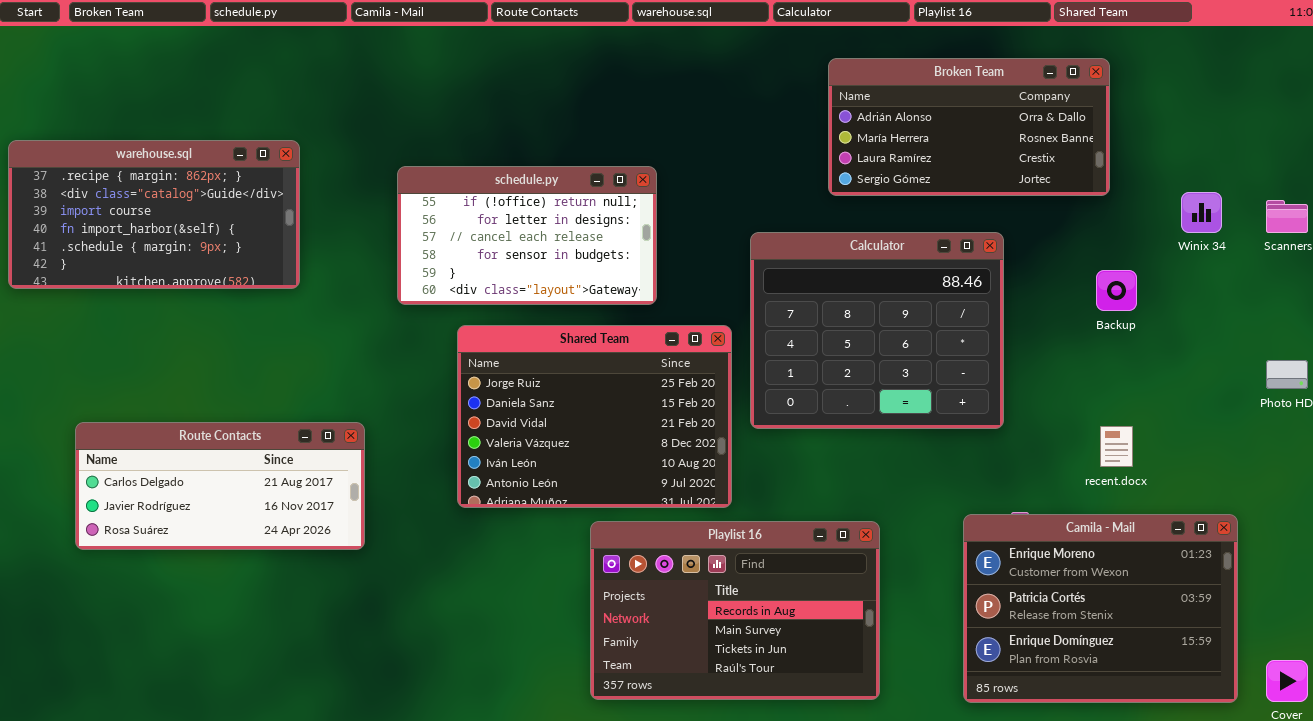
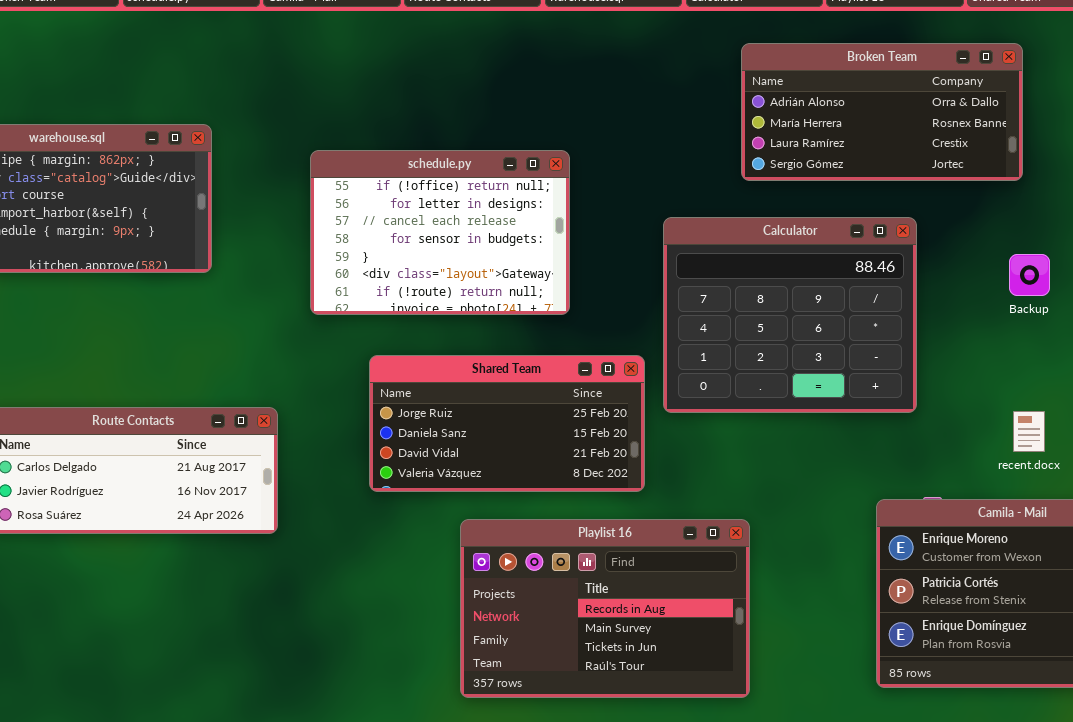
schedule.py: [397,166,657,305] -> [310,150,570,315], resized
Shared Team: [457,325,732,508] -> [369,355,645,492], resized
Playlist 16: [590,521,880,700] -> [460,519,750,698], moved

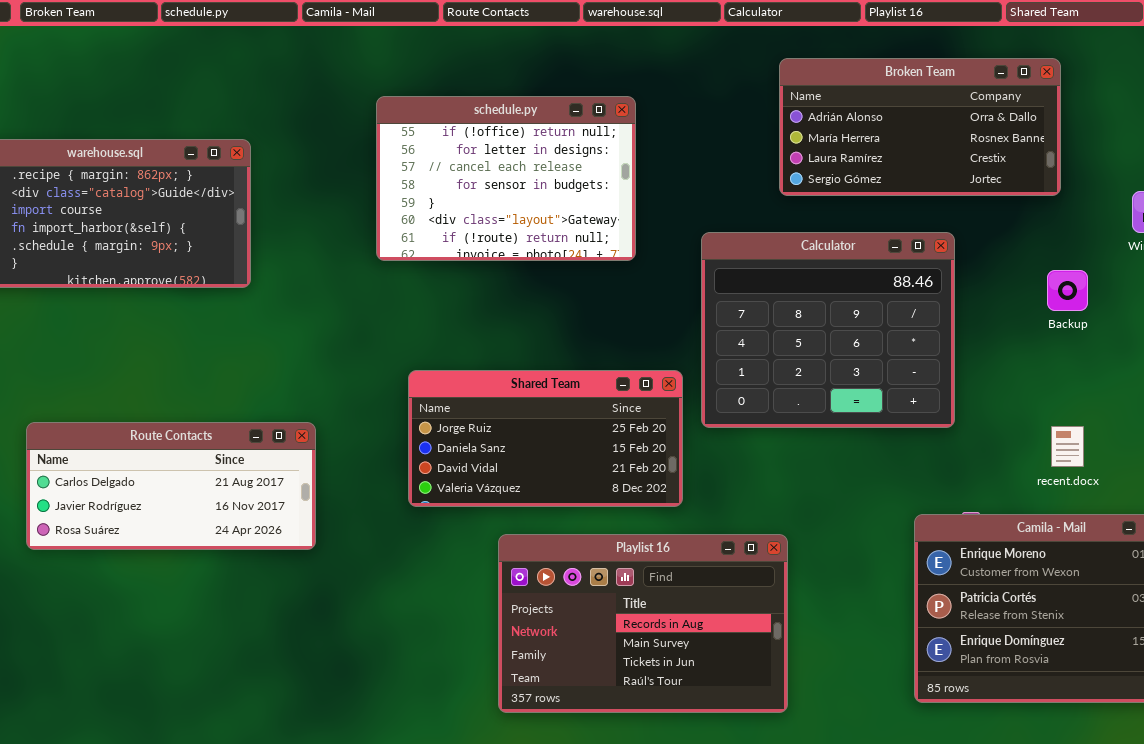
schedule.py: [310,150,570,315] -> [376,96,636,261], moved

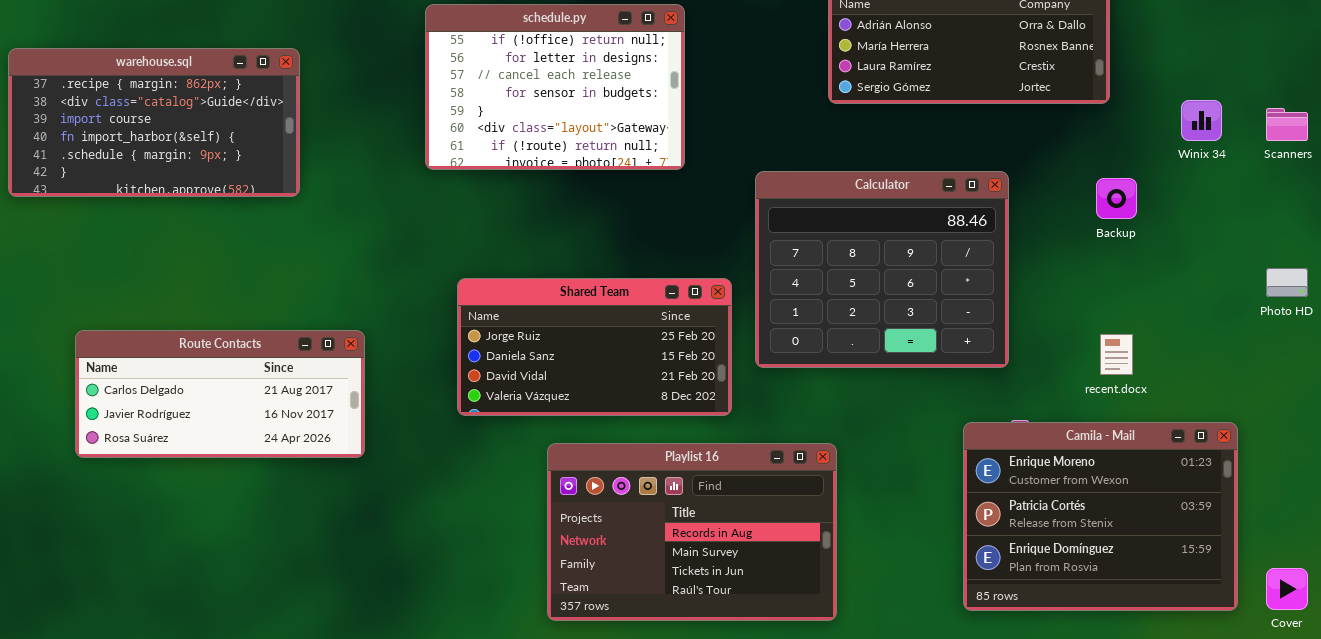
Calculator: [701,232,955,428] -> [755,171,1009,368], moved

